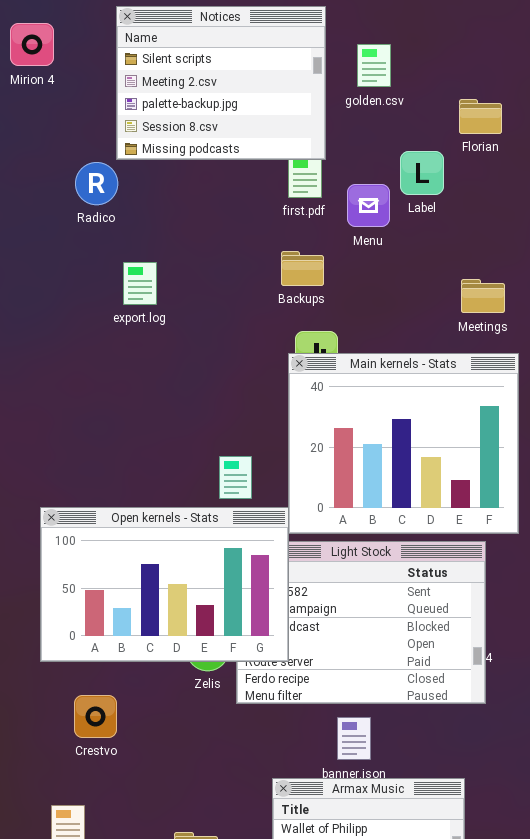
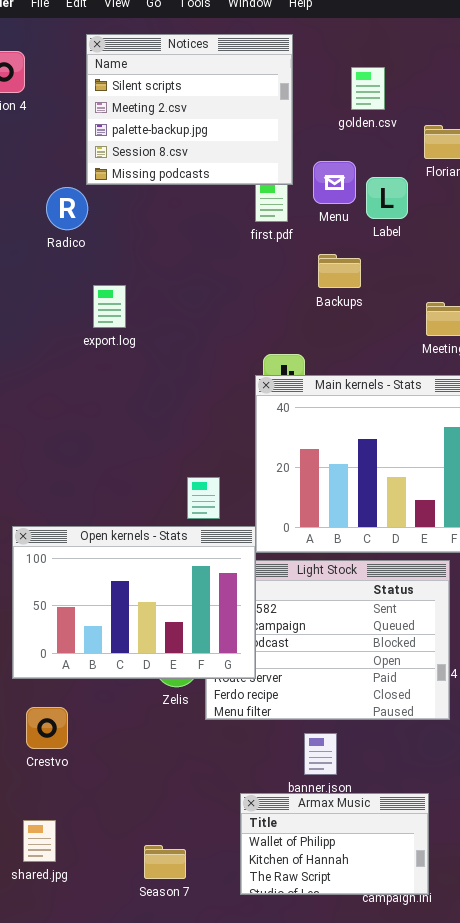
golden.csv: [357,44,391,87] -> [351,67,385,110], moved
Menu: [347,184,390,227] -> [313,161,356,204], moved
Backups: [281,251,324,286] -> [318,254,361,288], moved
Crestvo: [74,695,117,738] -> [26,707,68,749], moved

